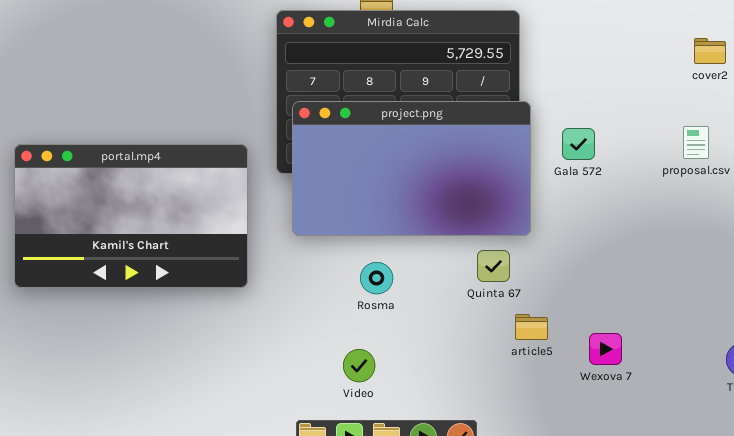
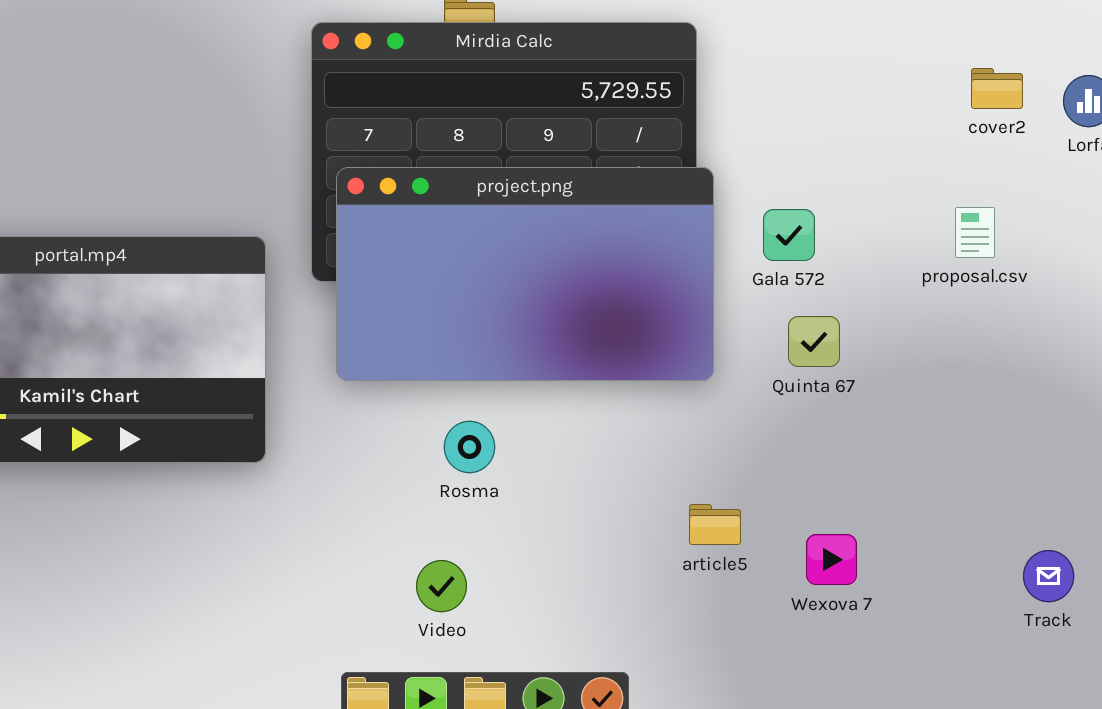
Quinta 67: [477,250,510,282] -> [788,316,840,367], moved

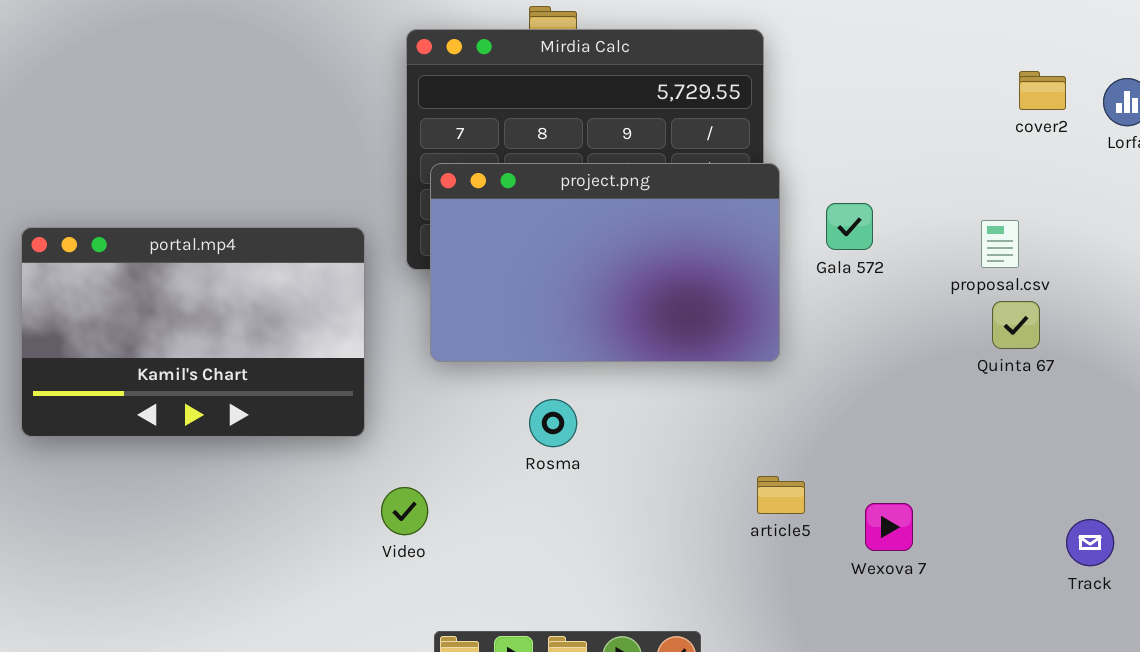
proposal.csv: [955,207,995,258] -> [981,220,1019,268], moved
Quinta 67: [788,316,840,367] -> [992,301,1040,349], moved
Video: [416,560,467,612] -> [381,487,428,535], moved

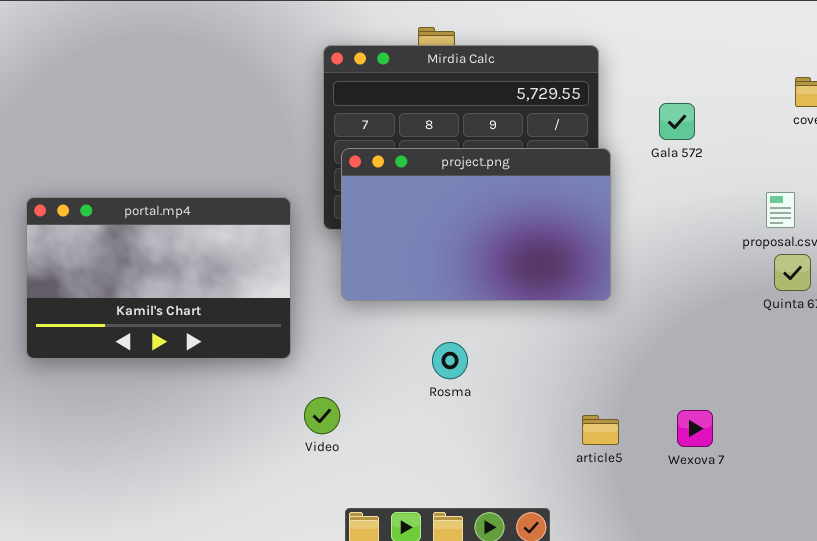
Gala 572: [826,203,873,250] -> [659,103,695,140], moved
Rosma: [529,399,577,447] -> [432,342,468,379], moved
article5: [757,476,805,514] -> [582,415,619,445], moved

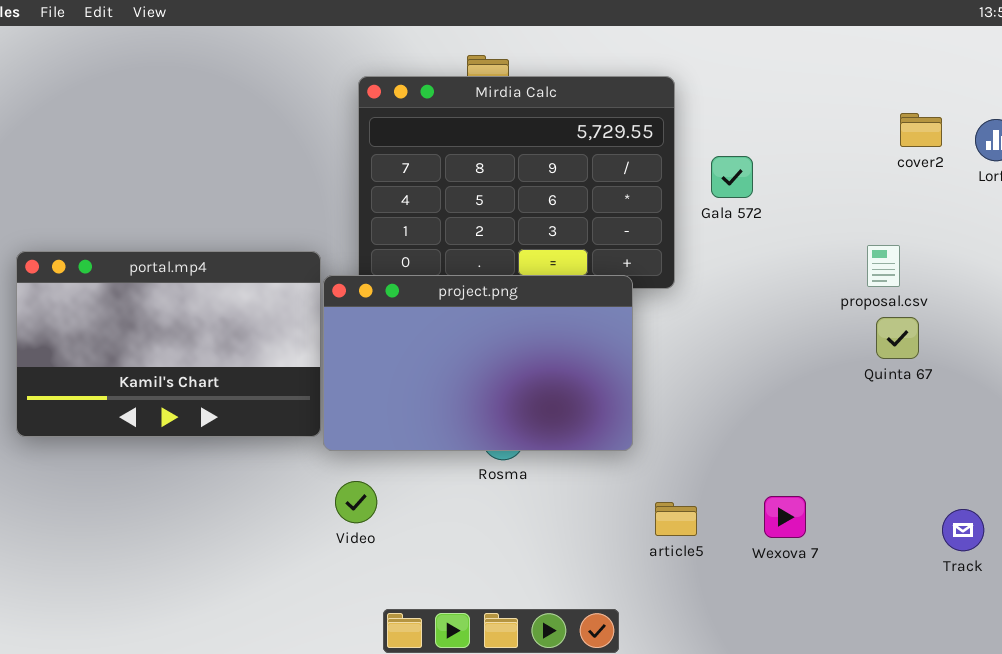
Gala 572: [659,103,695,140] -> [711,156,753,198], moved
project.png: [341,148,611,301] -> [323,275,633,451], moved

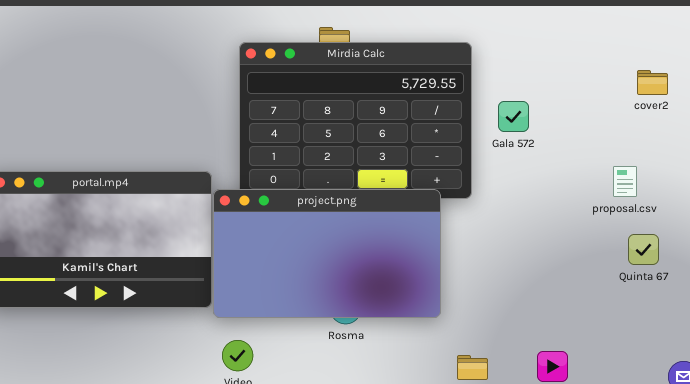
Quinta 67: [876,317,919,359] -> [628,234,659,265], moved

